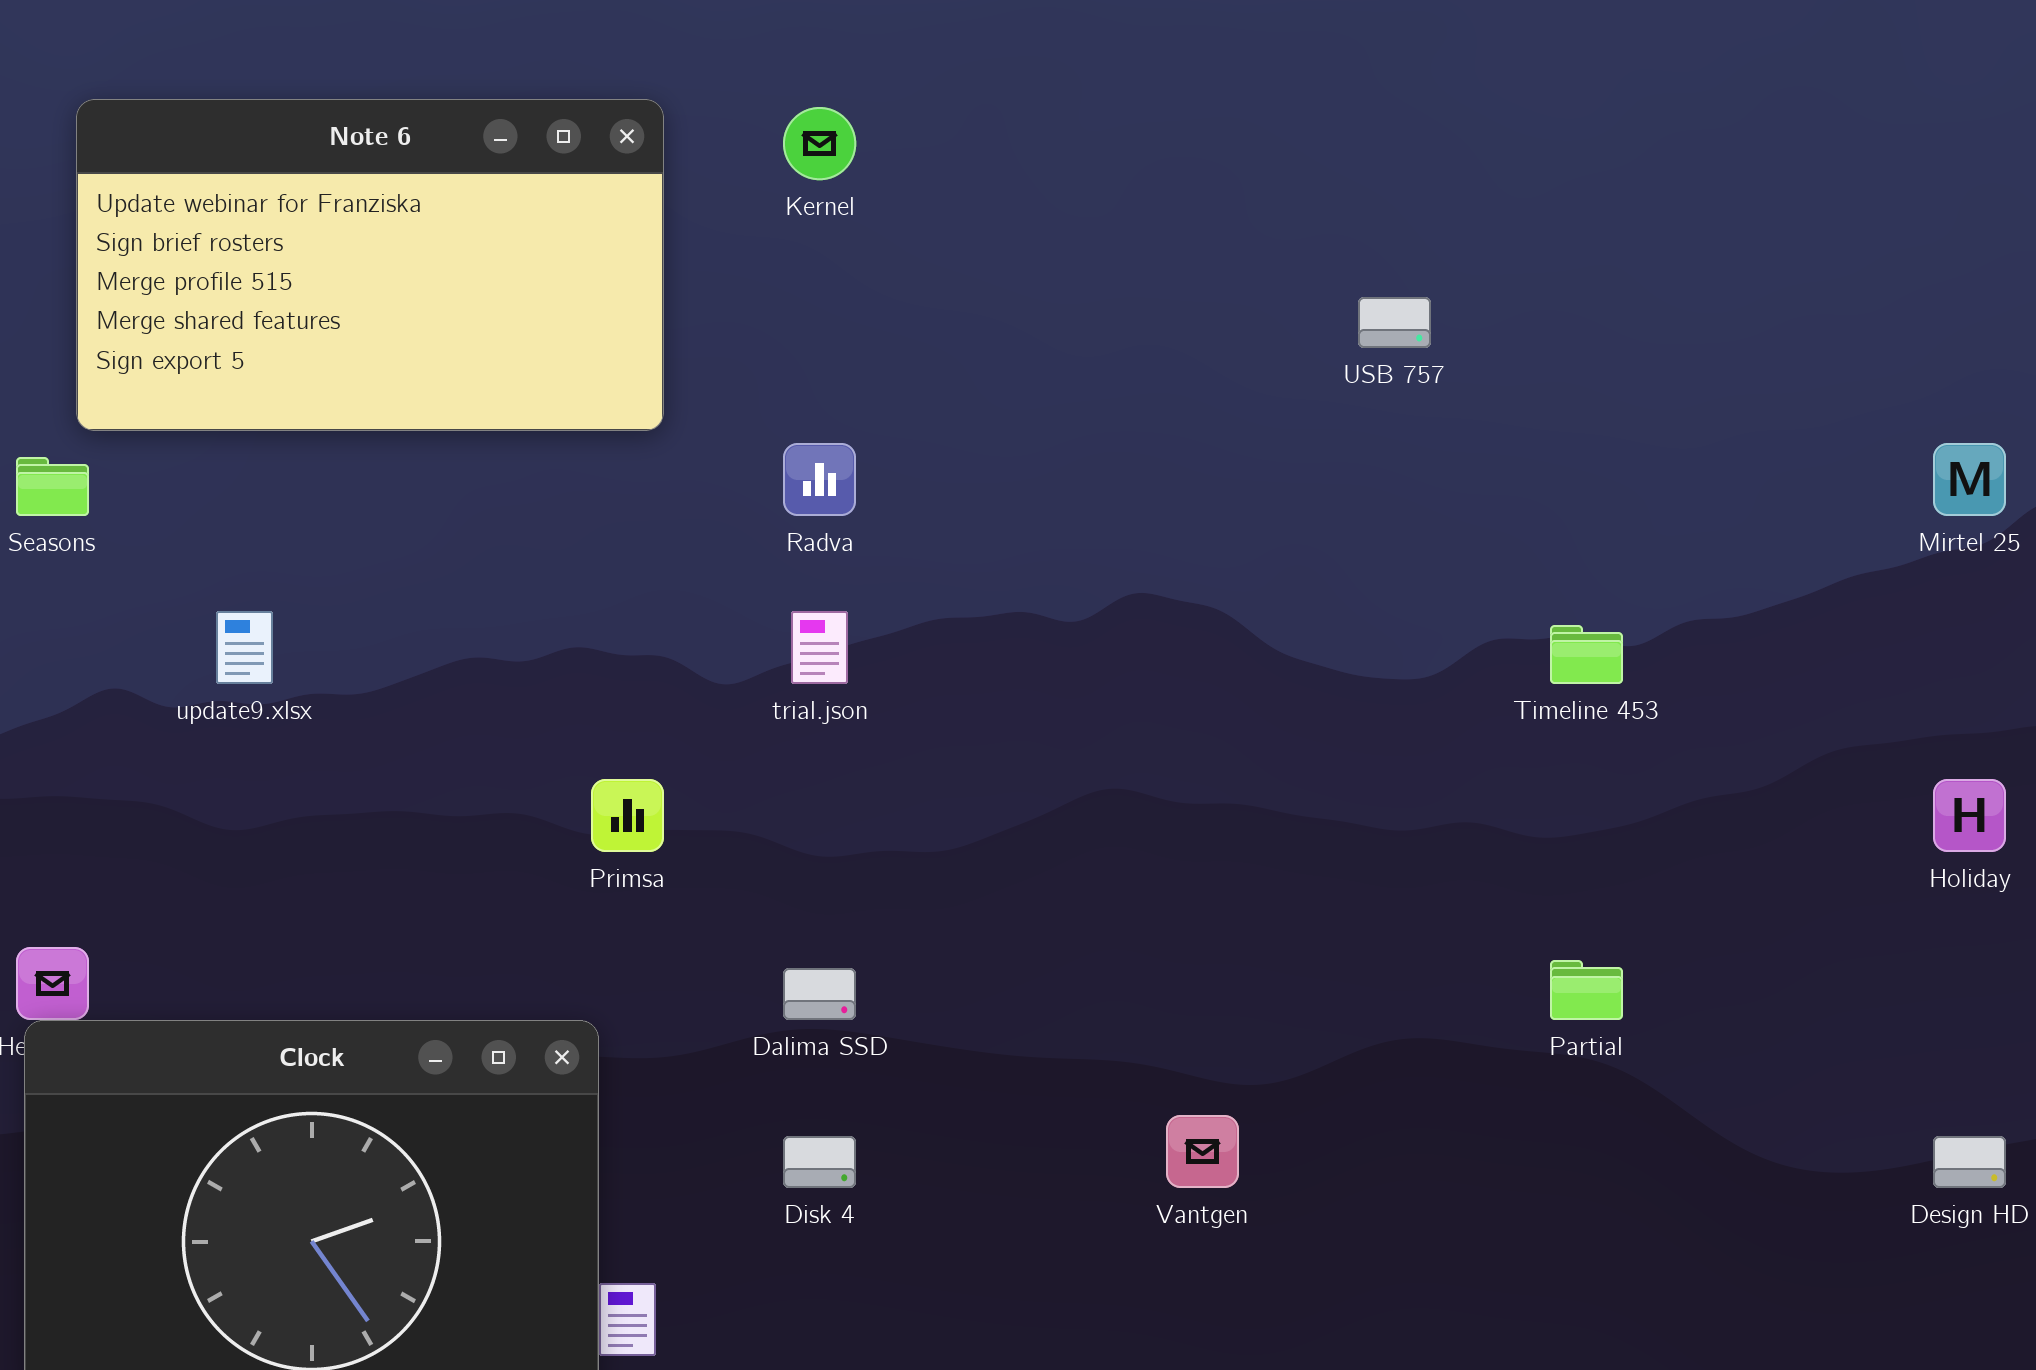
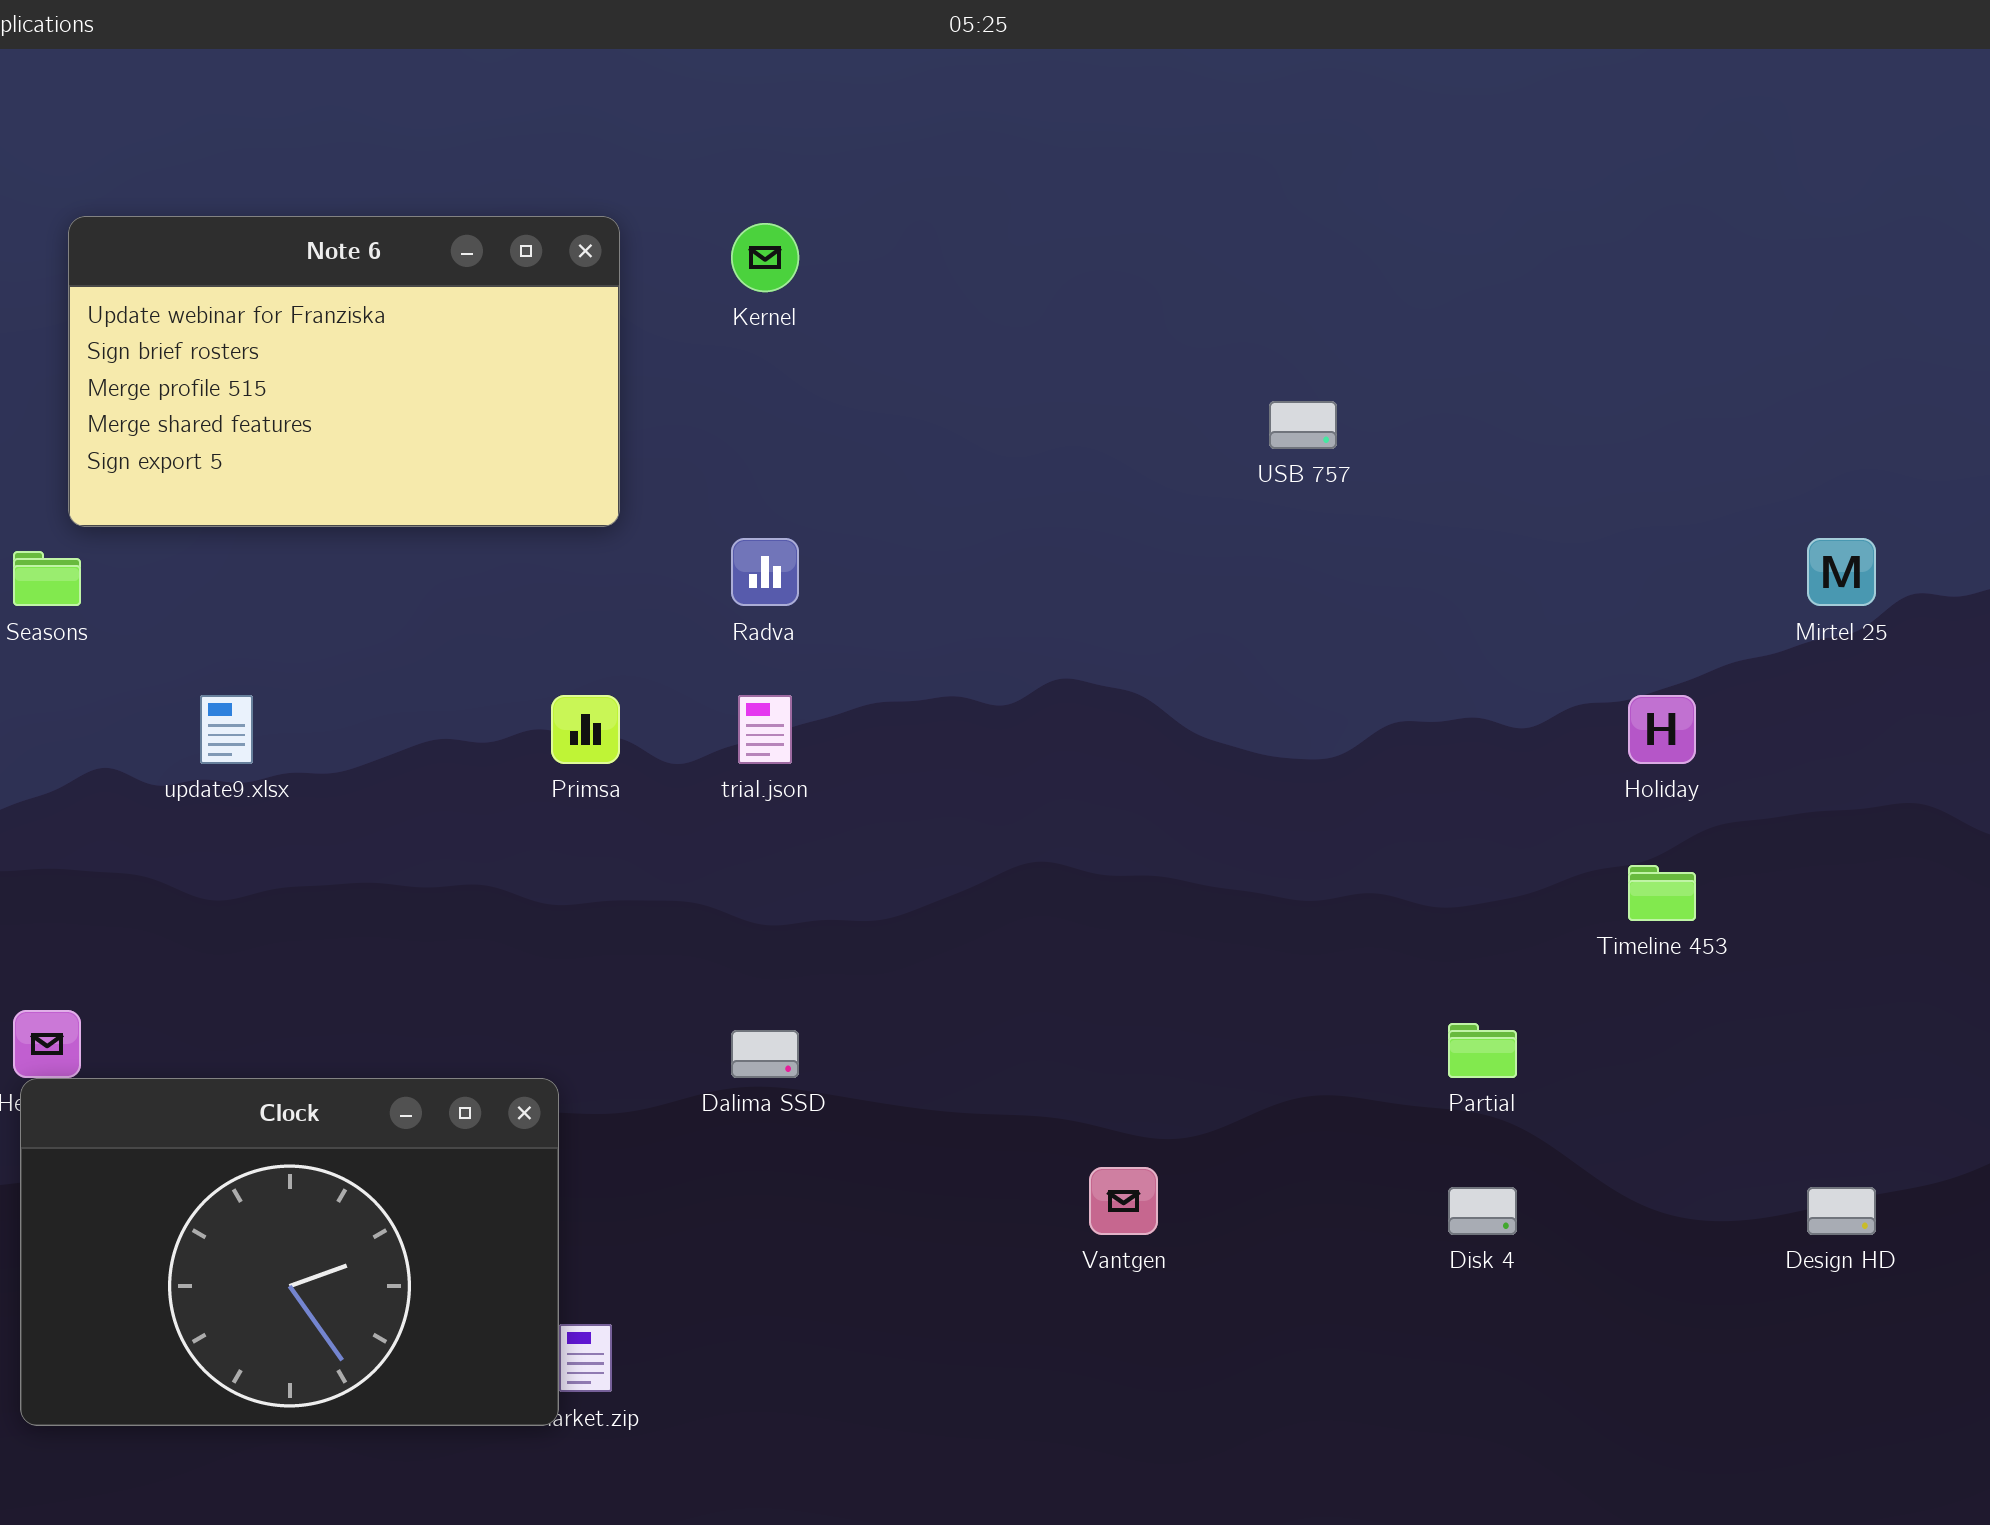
Timeline 453: [1550,625,1623,684] -> [1628,865,1696,921], moved
Primsa: [591,779,664,852] -> [551,695,620,764], moved
Holiday: [1933,779,2006,852] -> [1628,695,1696,764], moved
Disk 4: [783,1136,856,1188] -> [1448,1187,1517,1235], moved

